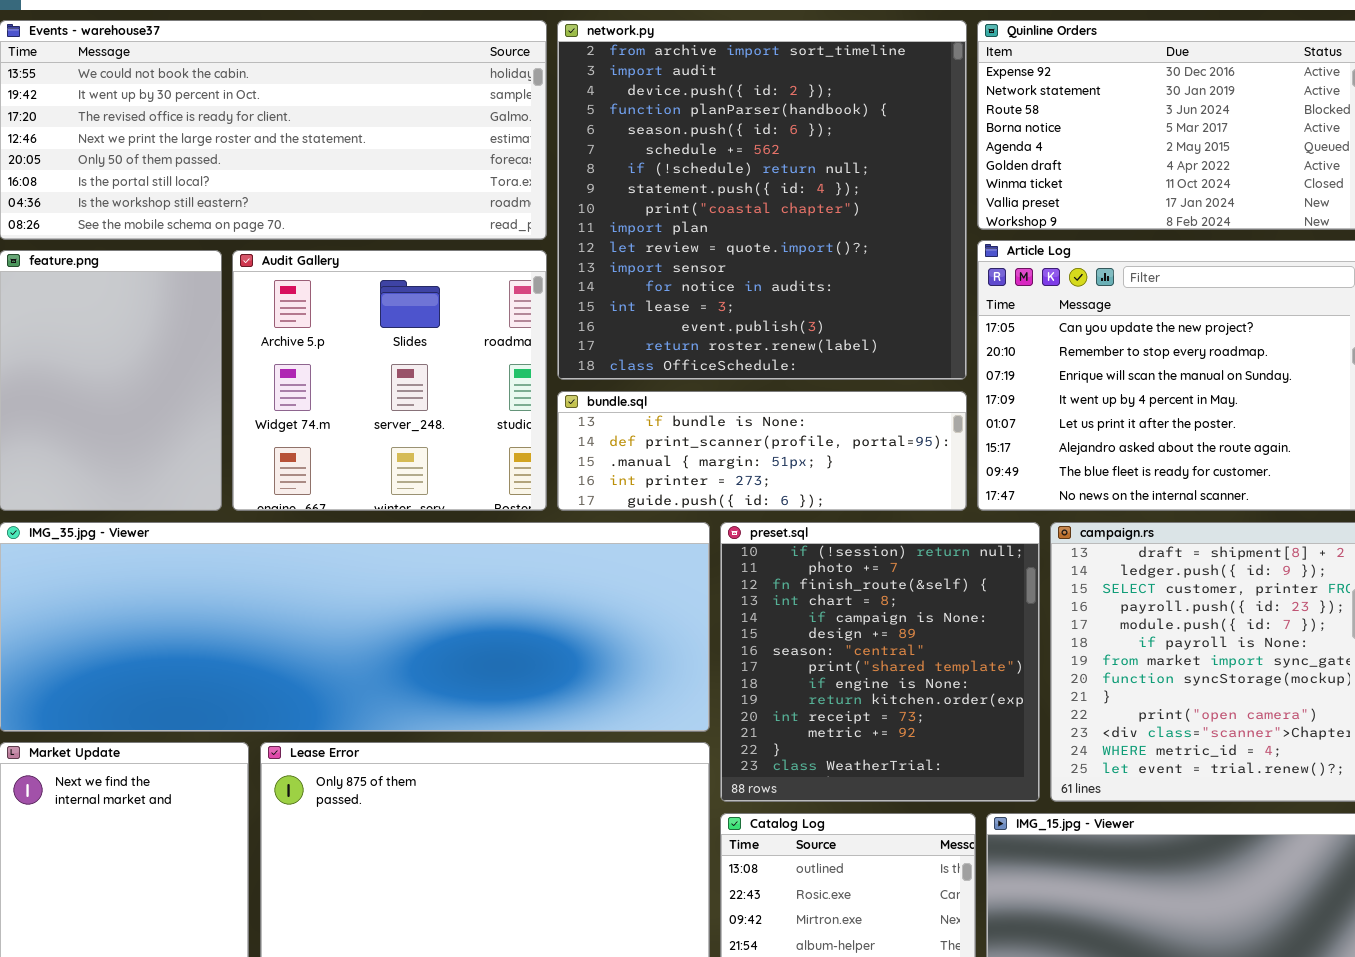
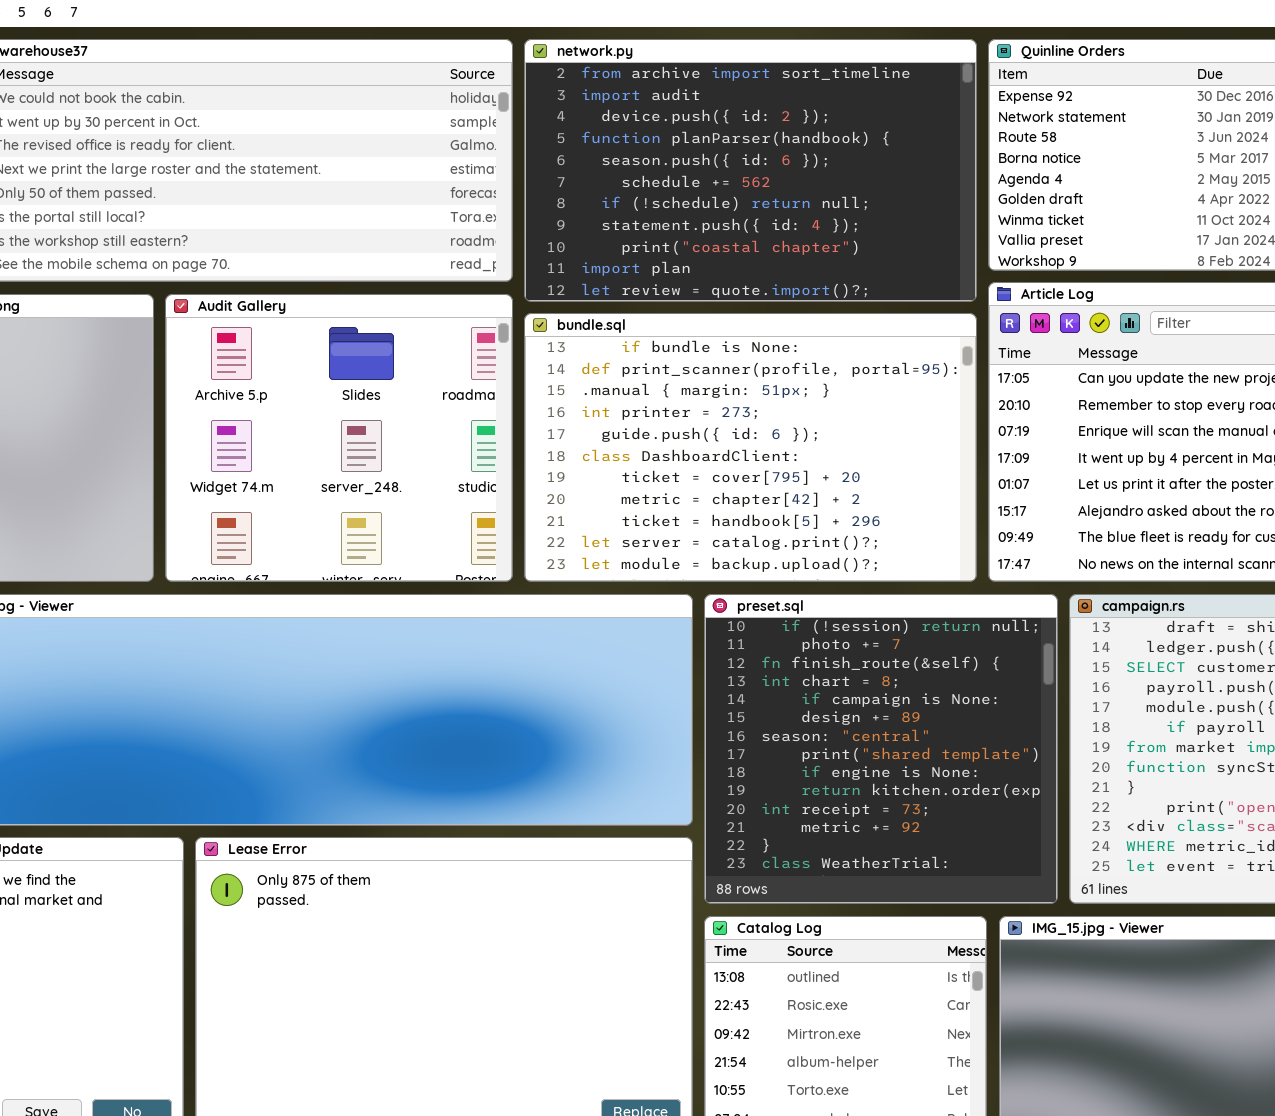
network.py: [557,20,967,380] -> [524,39,977,302], resized
bundle.sql: [557,391,967,511] -> [524,313,977,582], resized

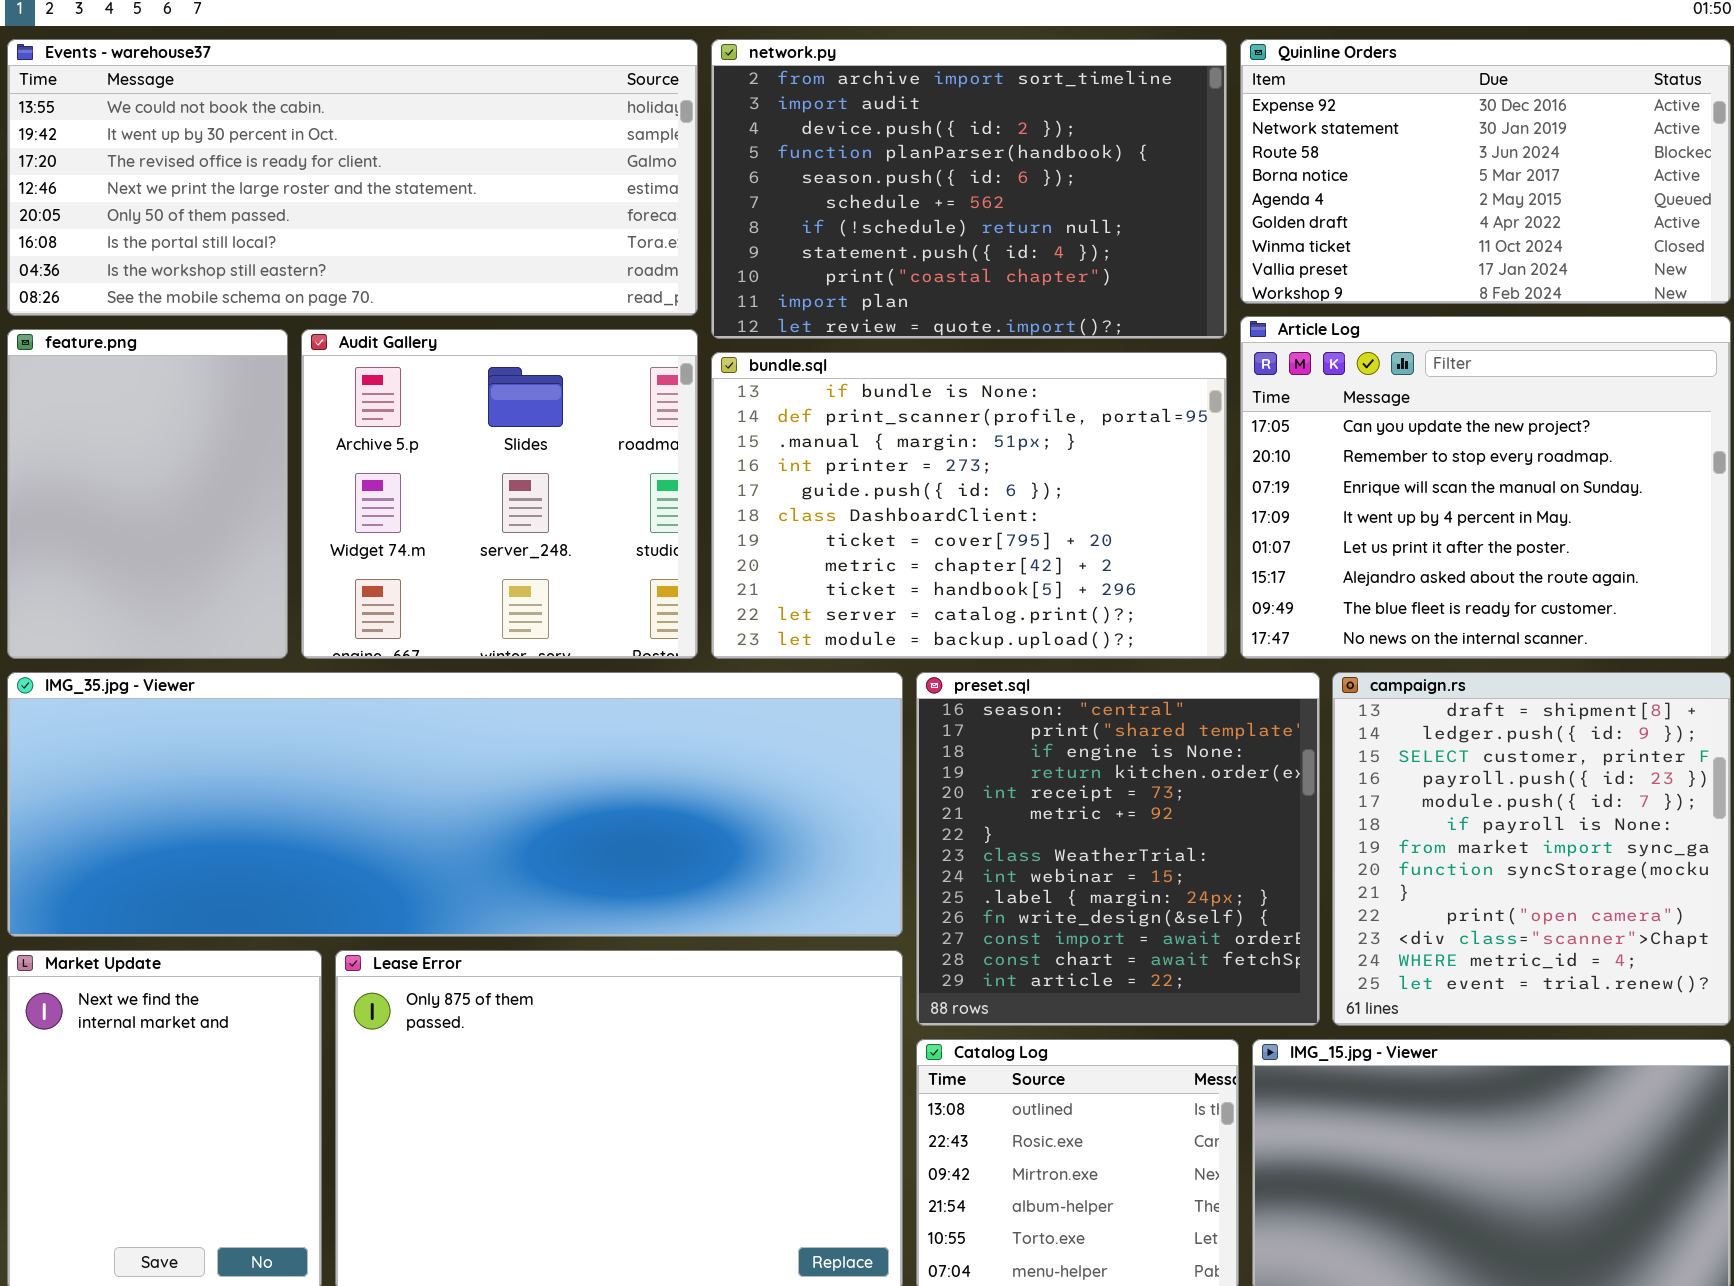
preset.sql: [704,594,1058,904] -> [916,672,1320,1026], scrolled down 6 rows

